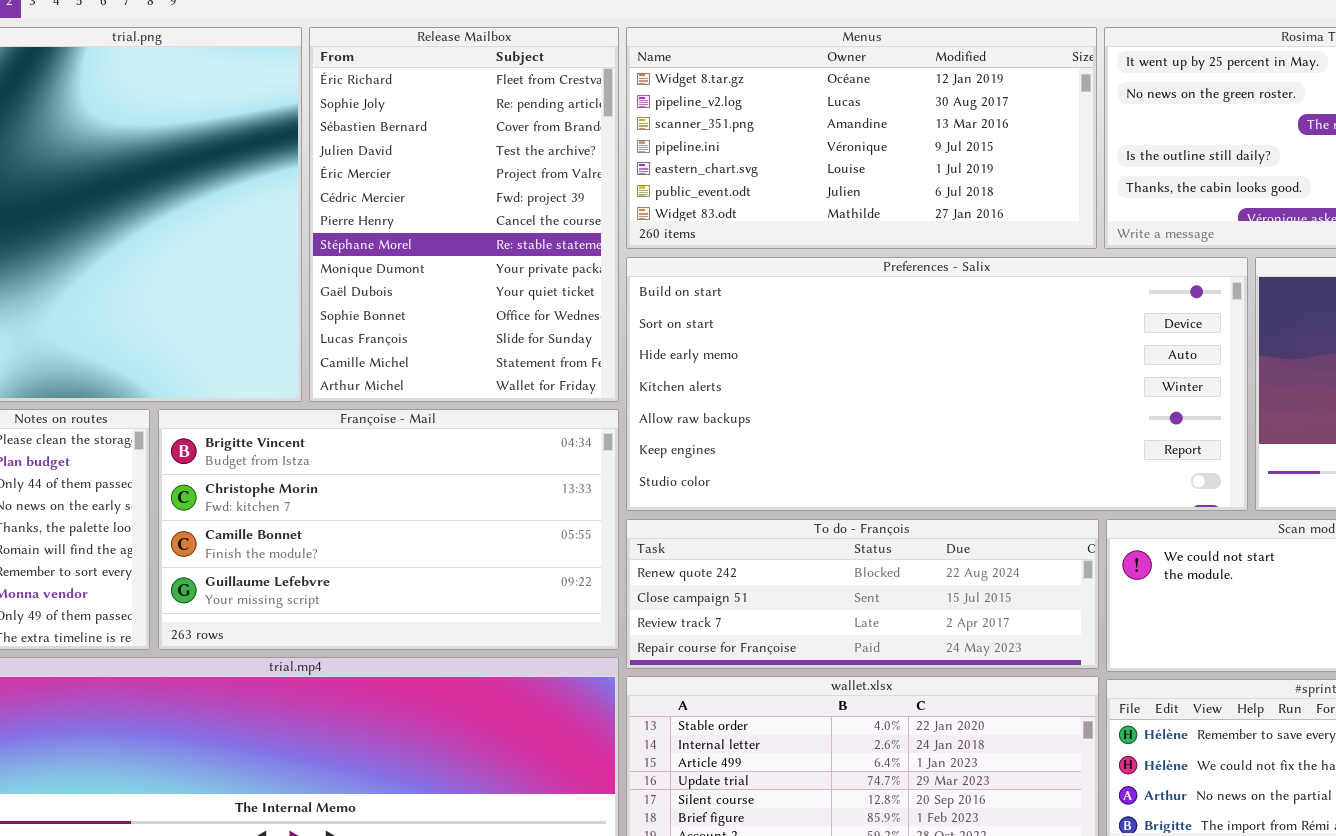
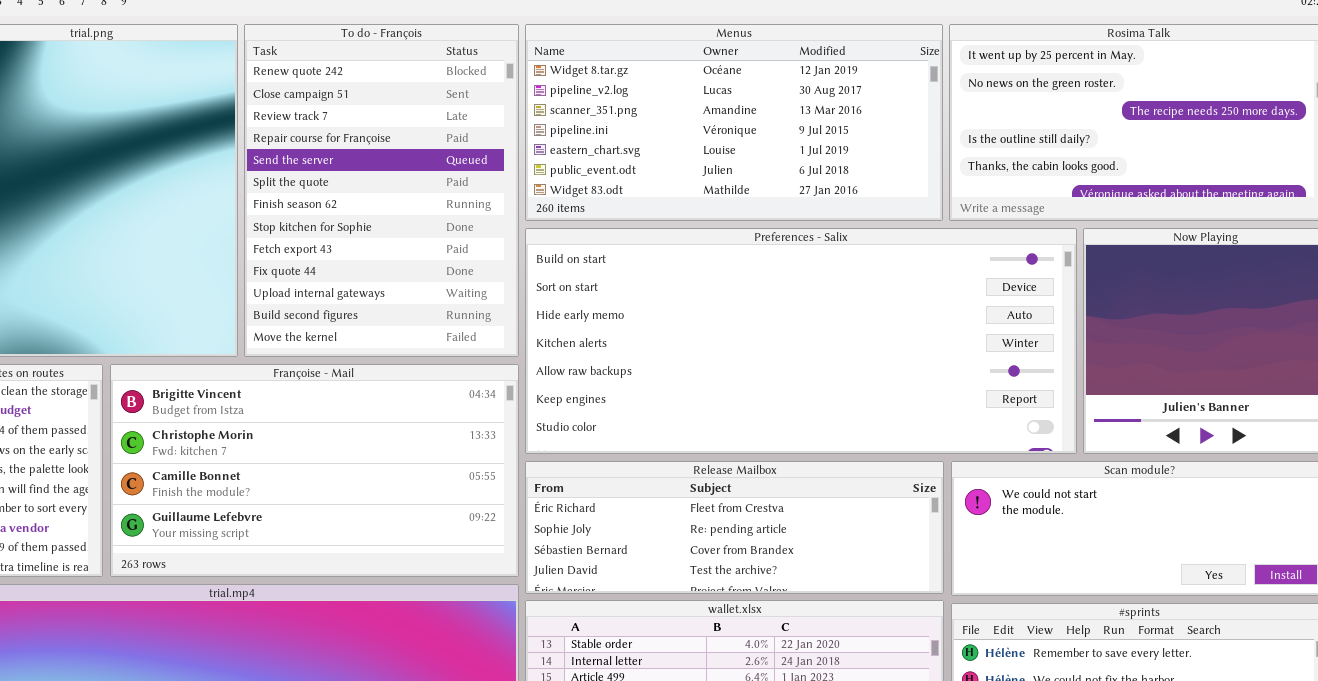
Release Mailbox: [309,27,619,402] -> [525,461,944,594], moved, resized
To do - François: [626,519,1099,669] -> [244,24,519,357], moved, resized

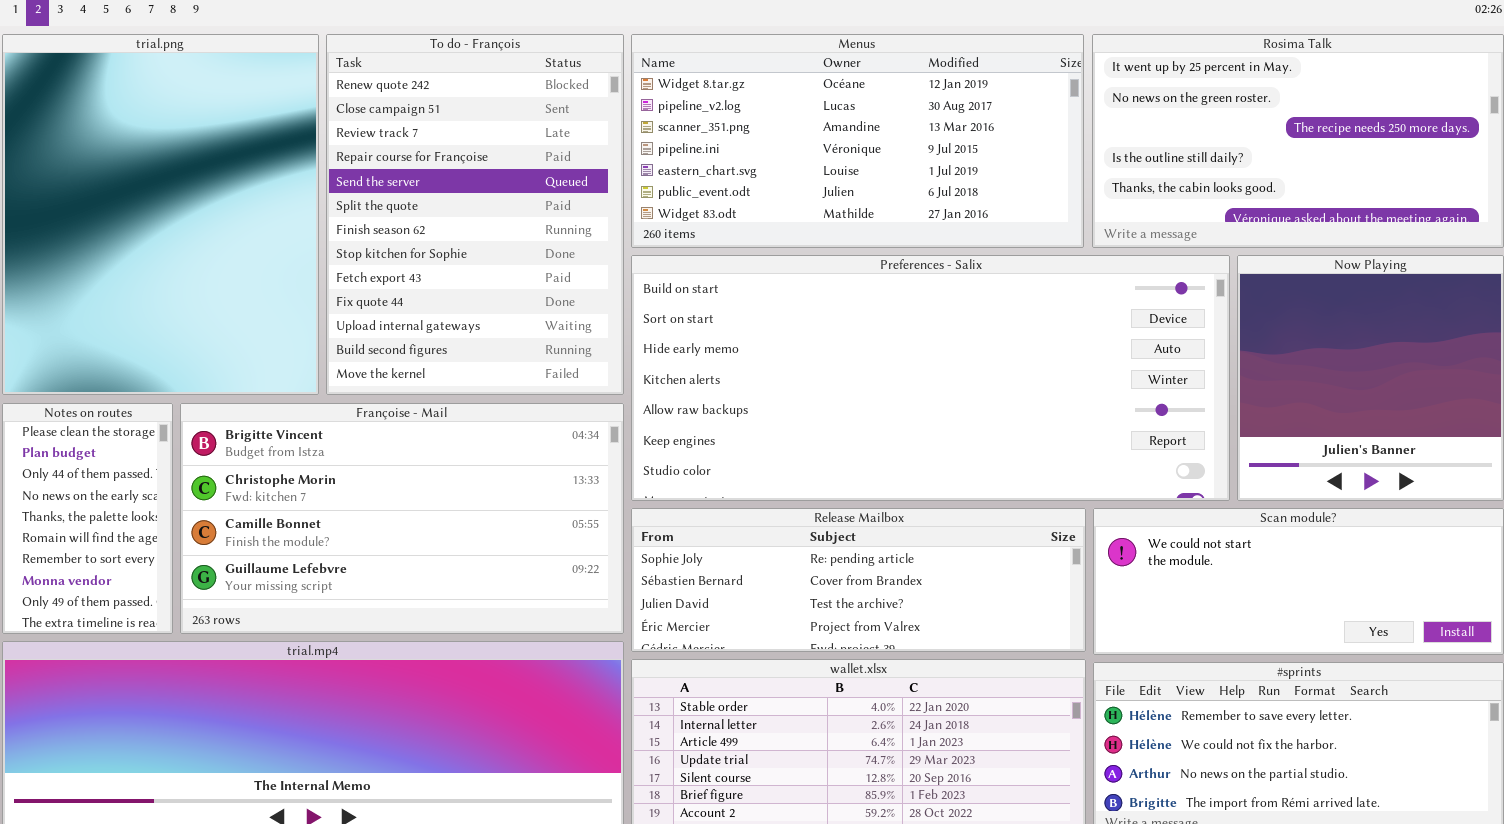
Release Mailbox: [525,461,944,594] -> [631,508,1086,652], scrolled down 1 row

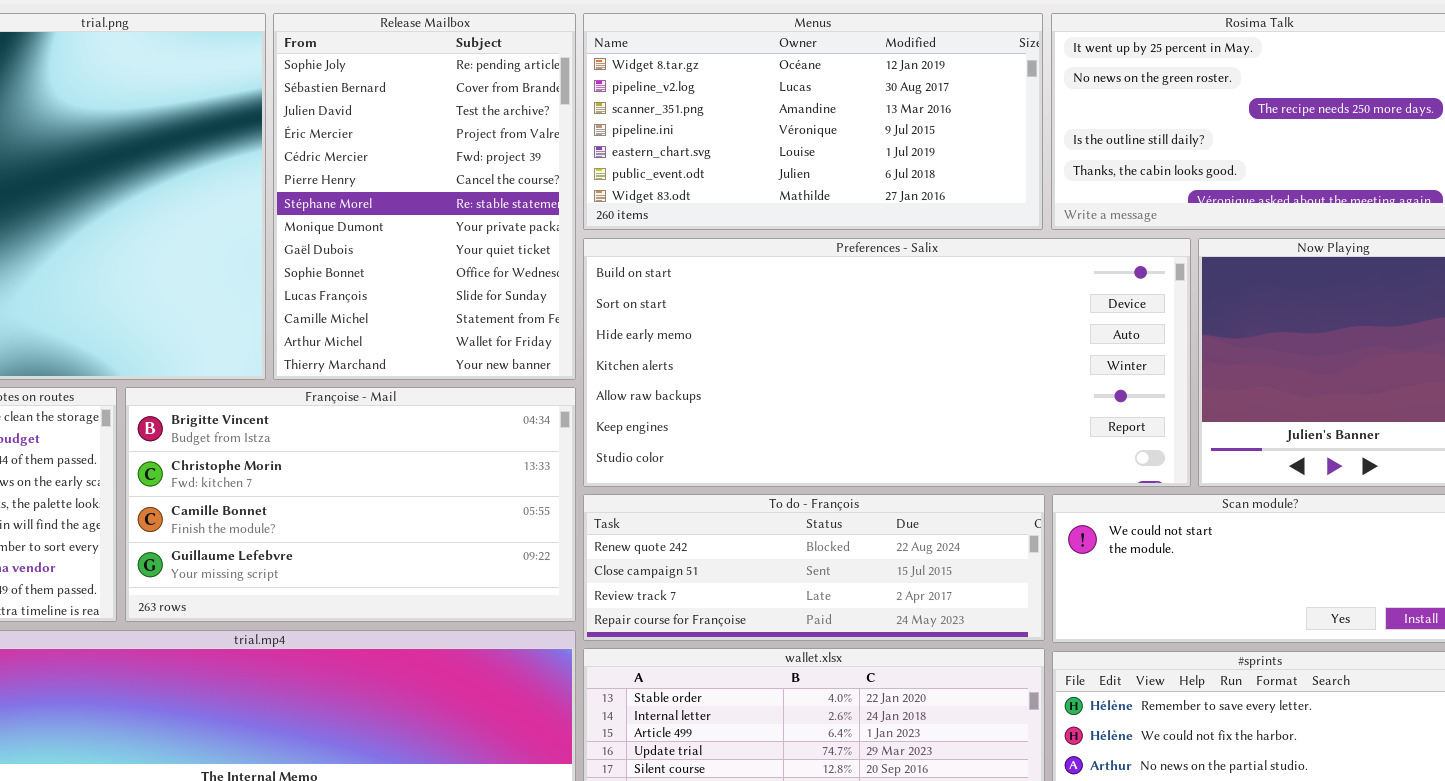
To do - François: [326,34,624,395] -> [583,494,1045,641], moved, resized
Release Mailbox: [631,508,1086,652] -> [273,13,576,380], moved, resized

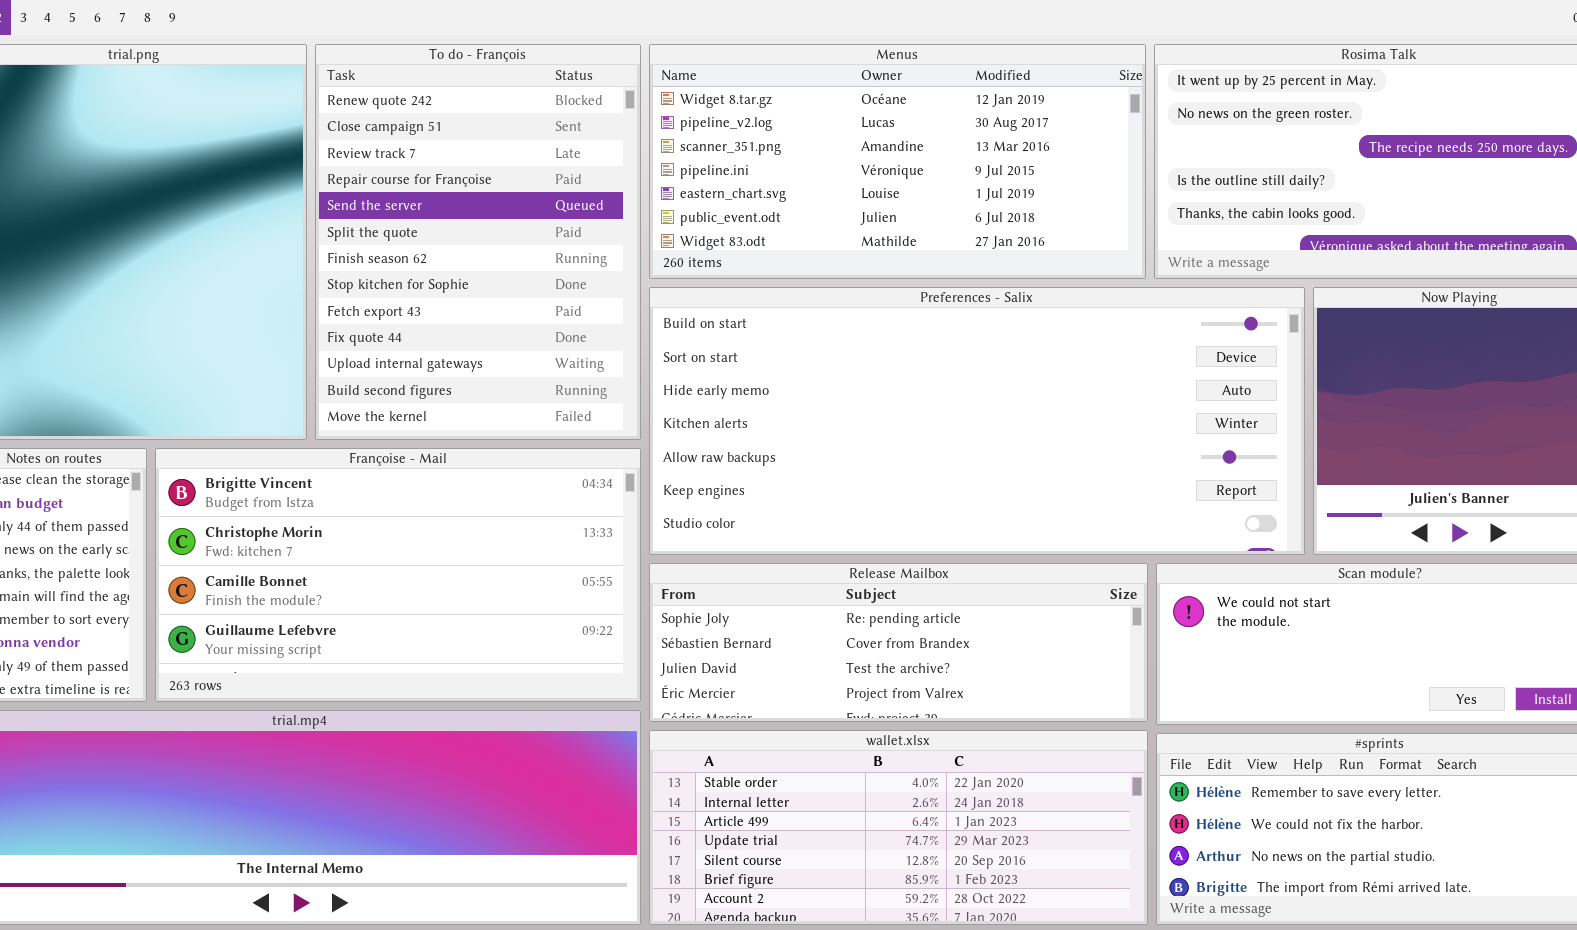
Release Mailbox: [273,13,576,380] -> [649,563,1148,722], moved, resized
To do - François: [583,494,1045,641] -> [315,44,641,440], moved, resized

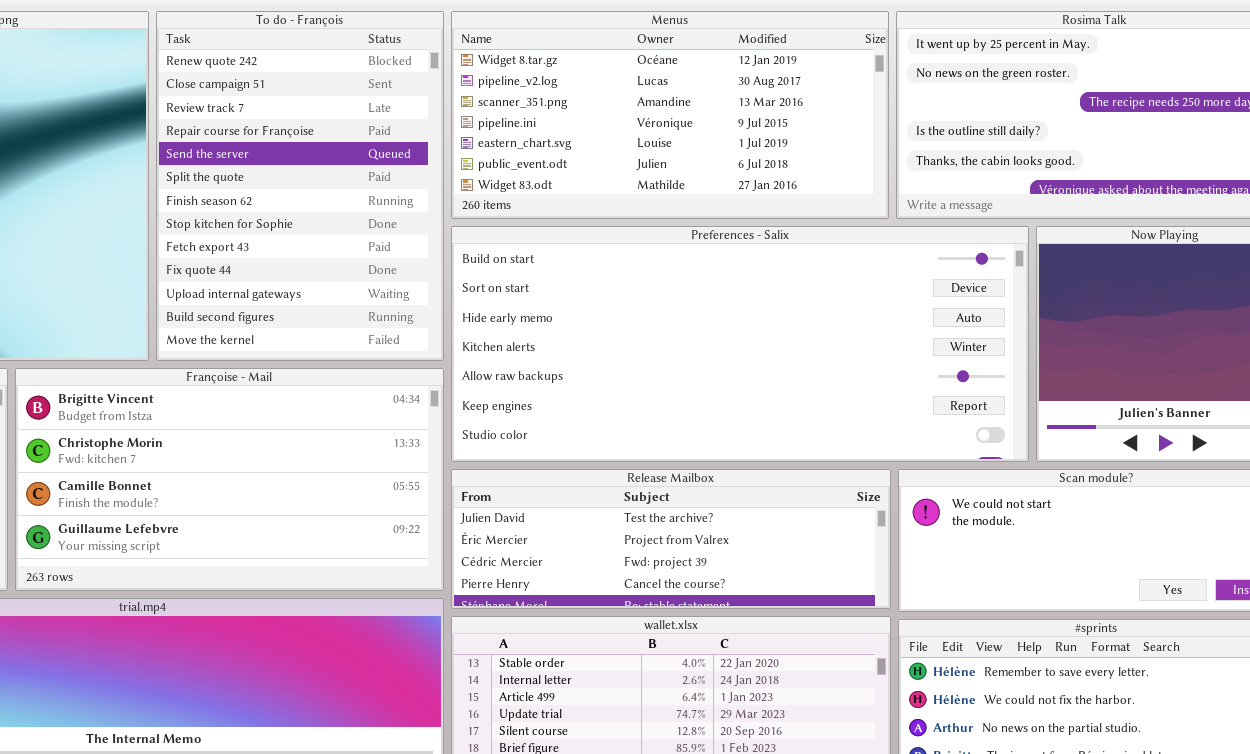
Release Mailbox: [649,563,1148,722] -> [451,469,891,609], scrolled down 2 rows

